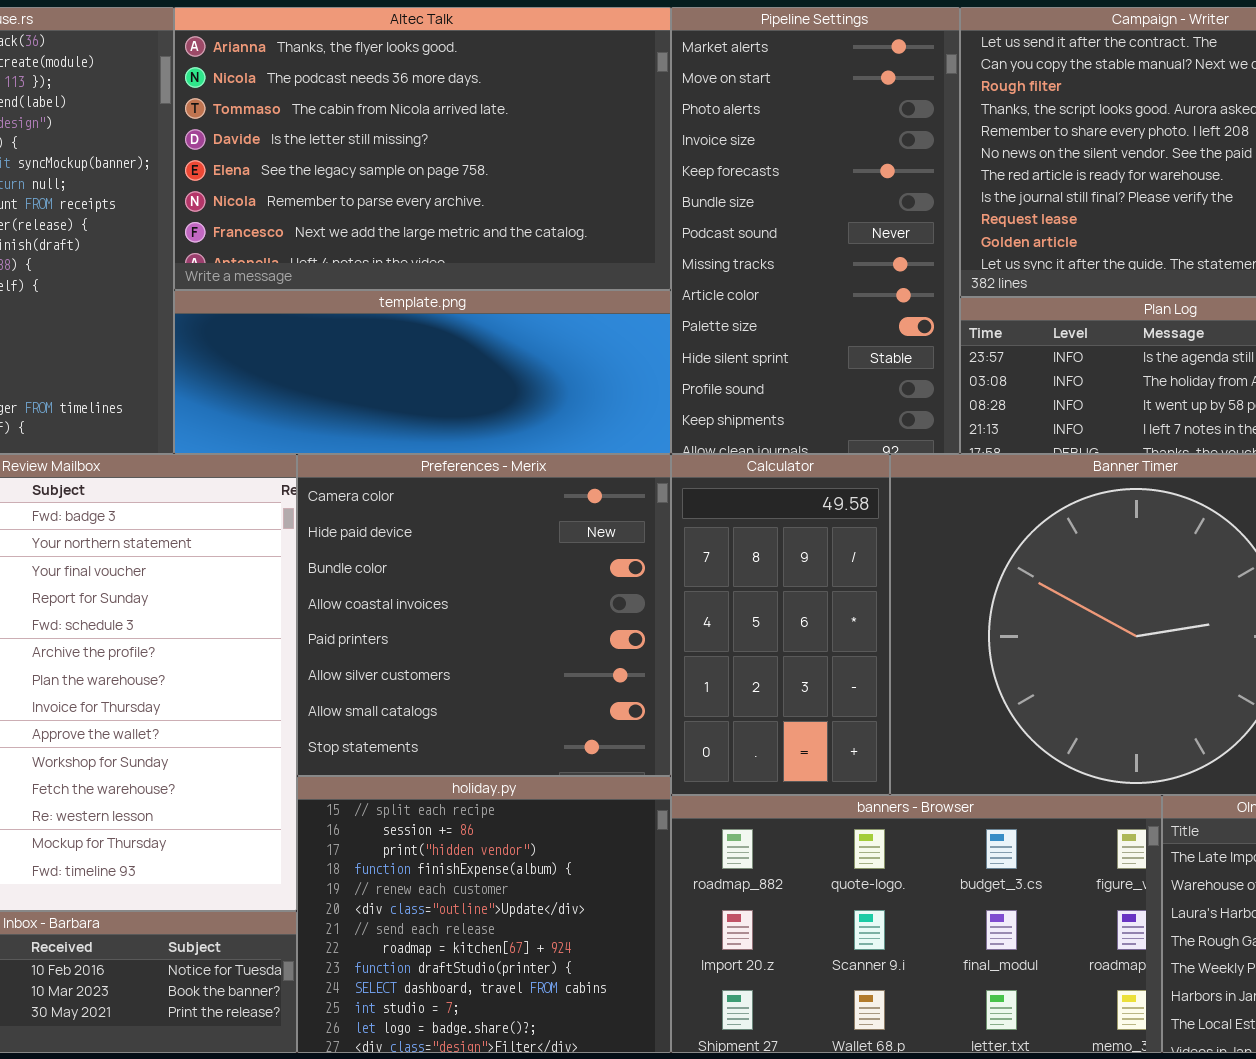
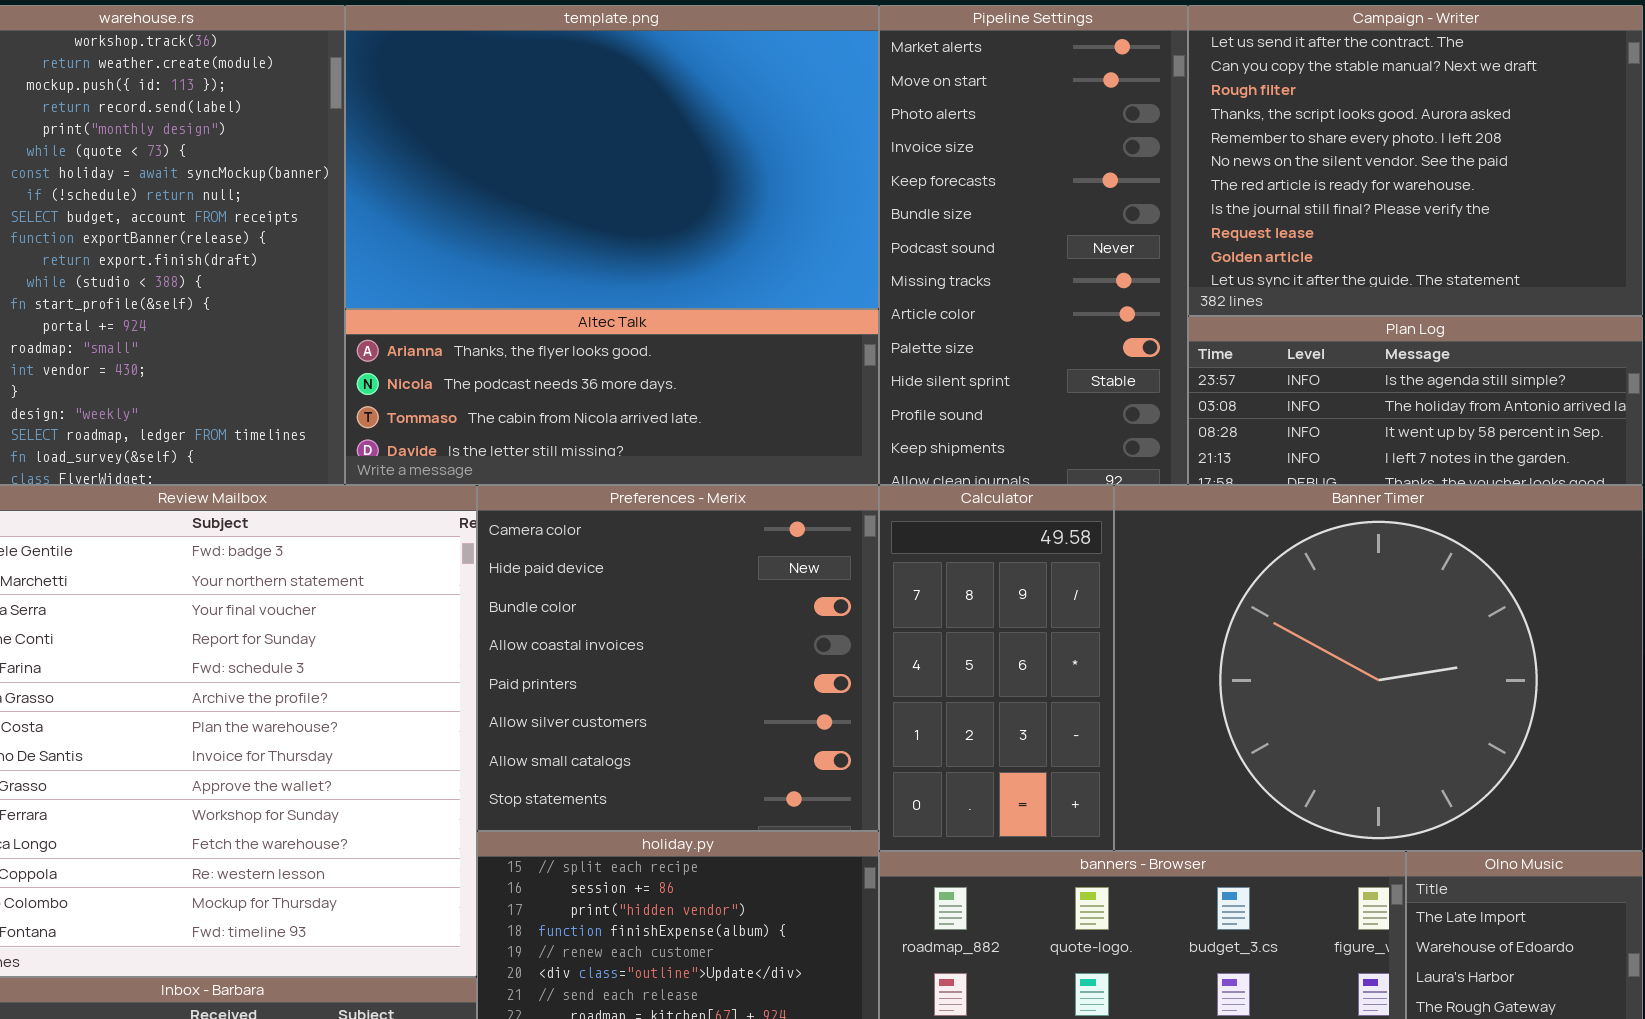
Altec Talk: [174,7,671,290] -> [345,309,879,485], moved, resized
template.png: [174,290,671,454] -> [345,5,879,309], moved, resized

